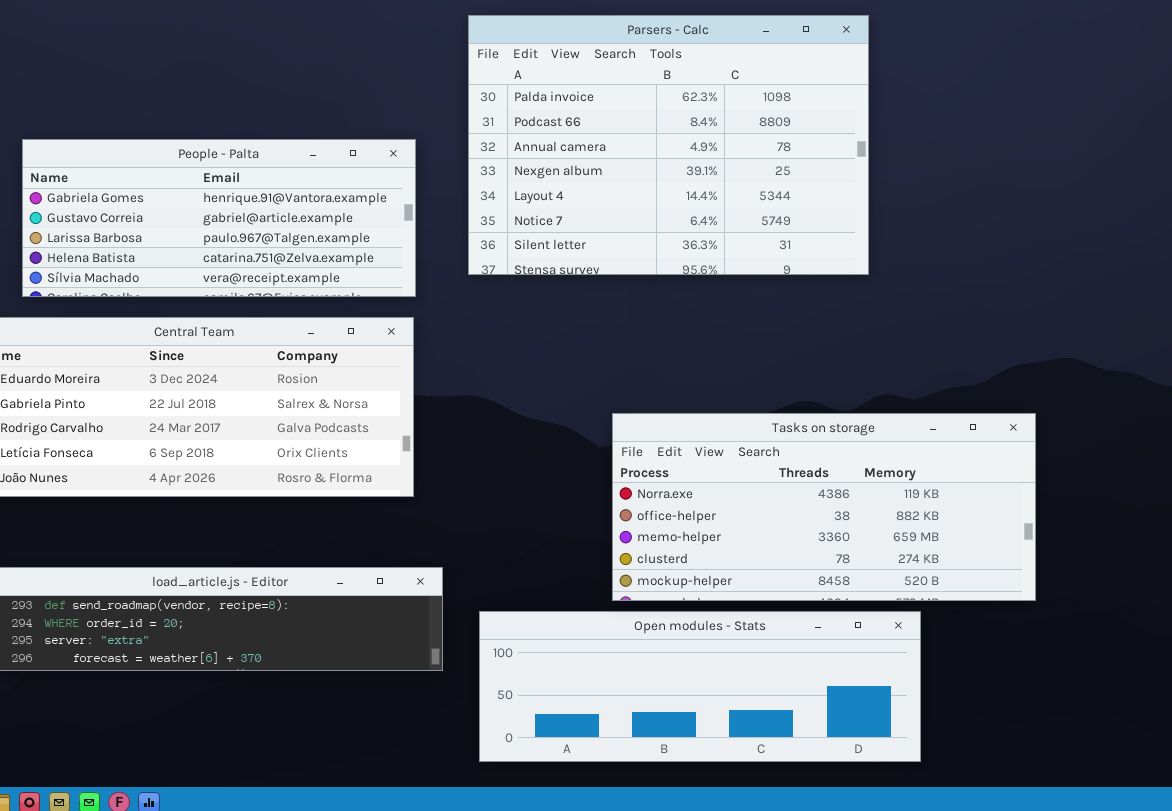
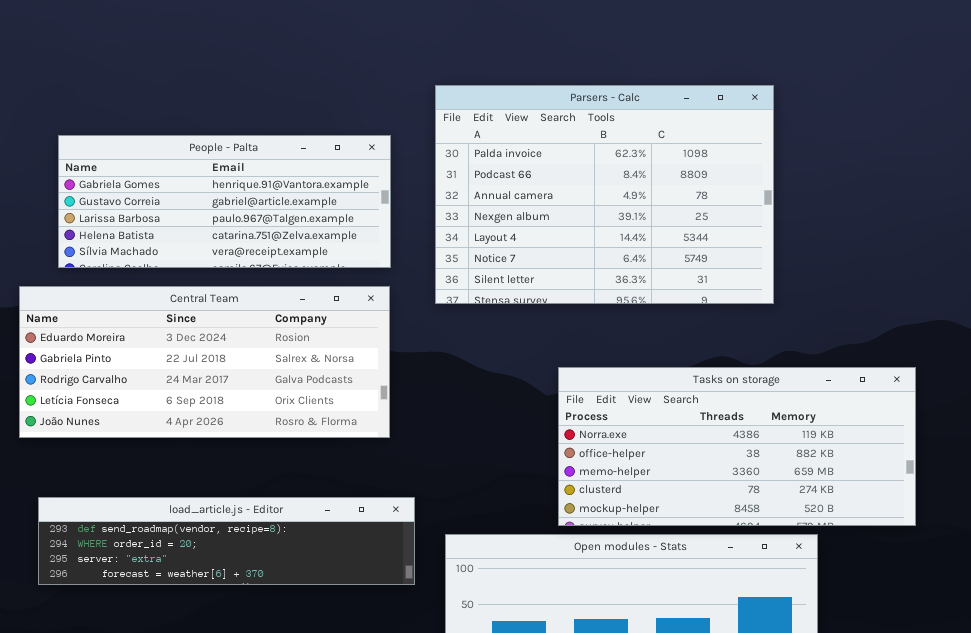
Parsers - Calc: [468,15,869,275] -> [435,85,774,304], moved

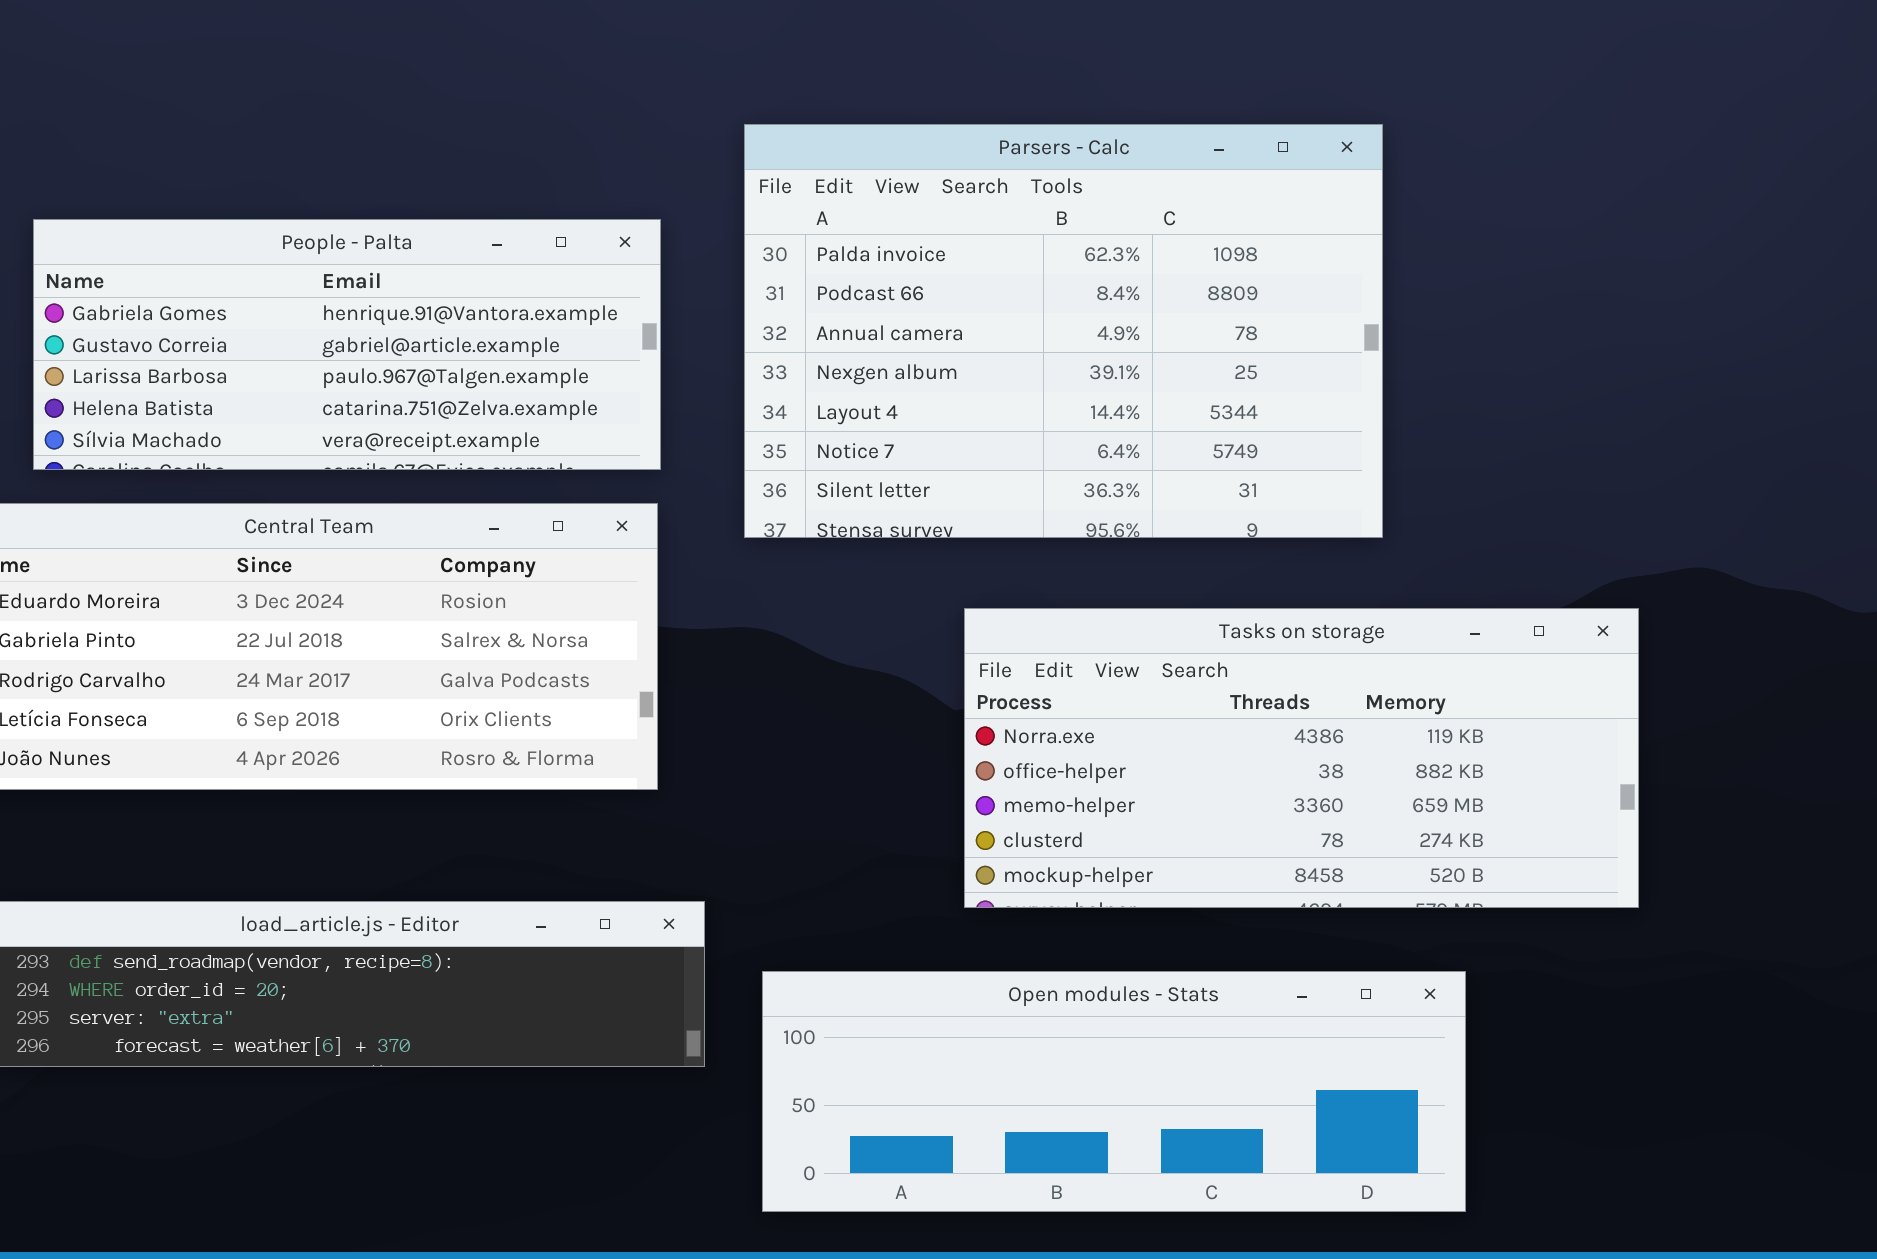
Tasks on storage: [558,367,916,526] -> [964,608,1639,908], moved

